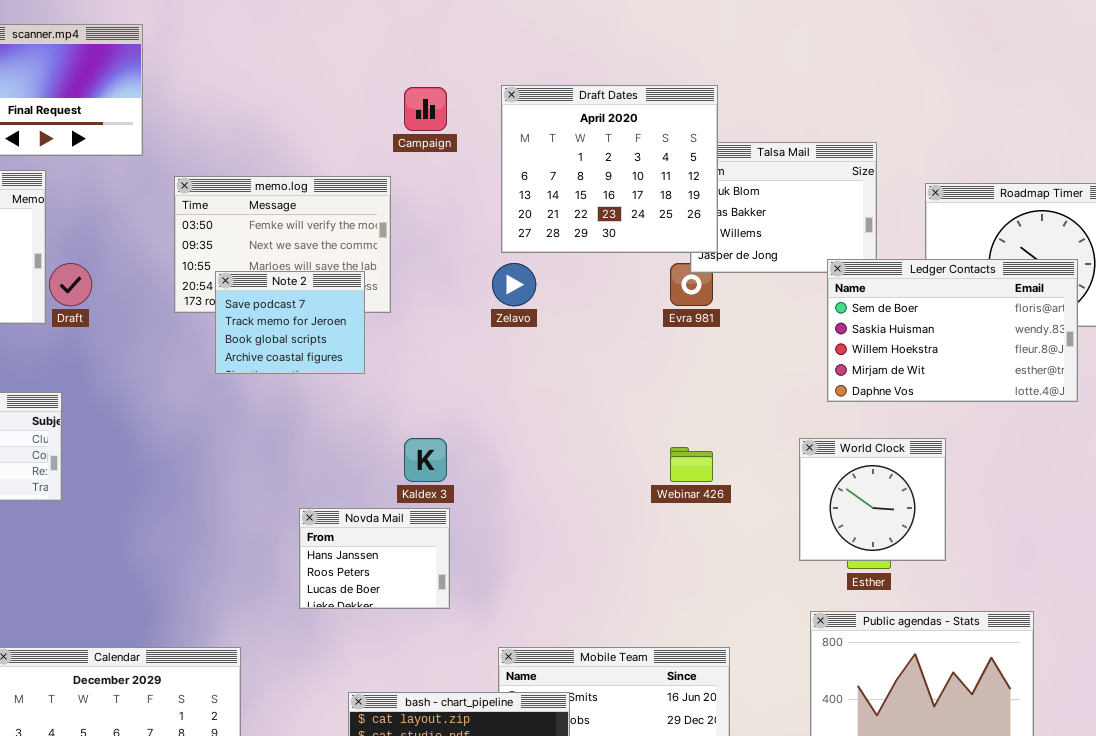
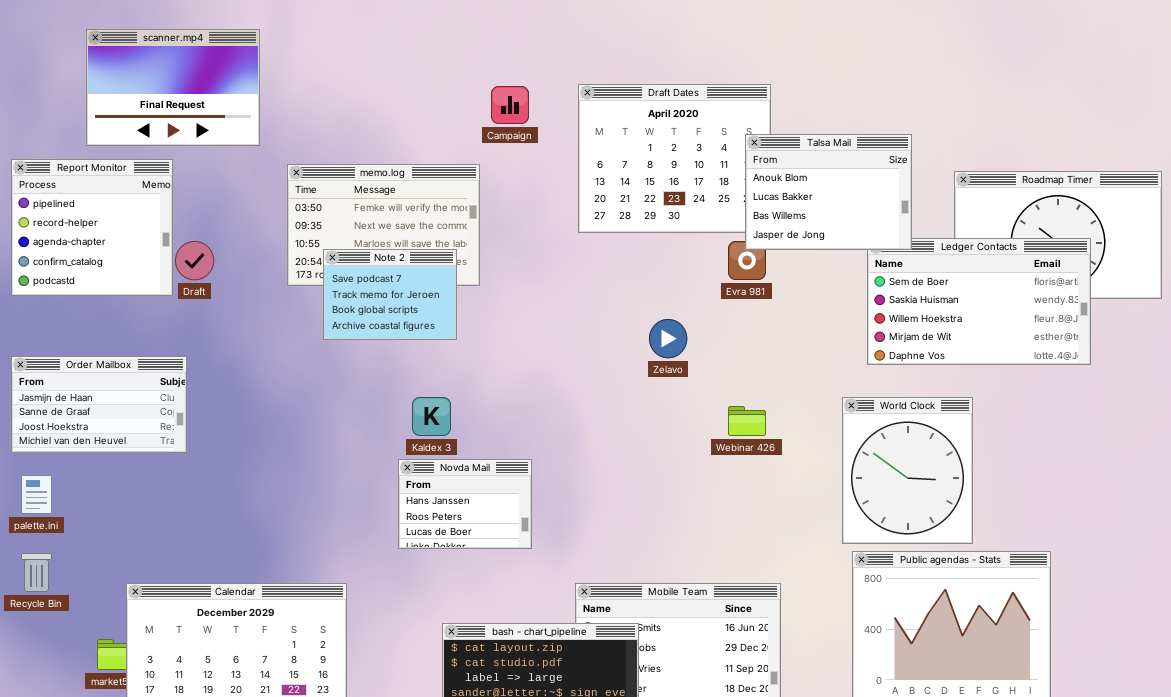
Talsa Mail: [690,142,877,273] -> [745,134,912,250], raised
Zelavo: [492,263,536,306] -> [649,319,687,358], moved
Kaldex 3: [404,438,447,482] -> [412,397,451,436], moved
World Clock: [799,438,946,561] -> [842,397,973,544], resized

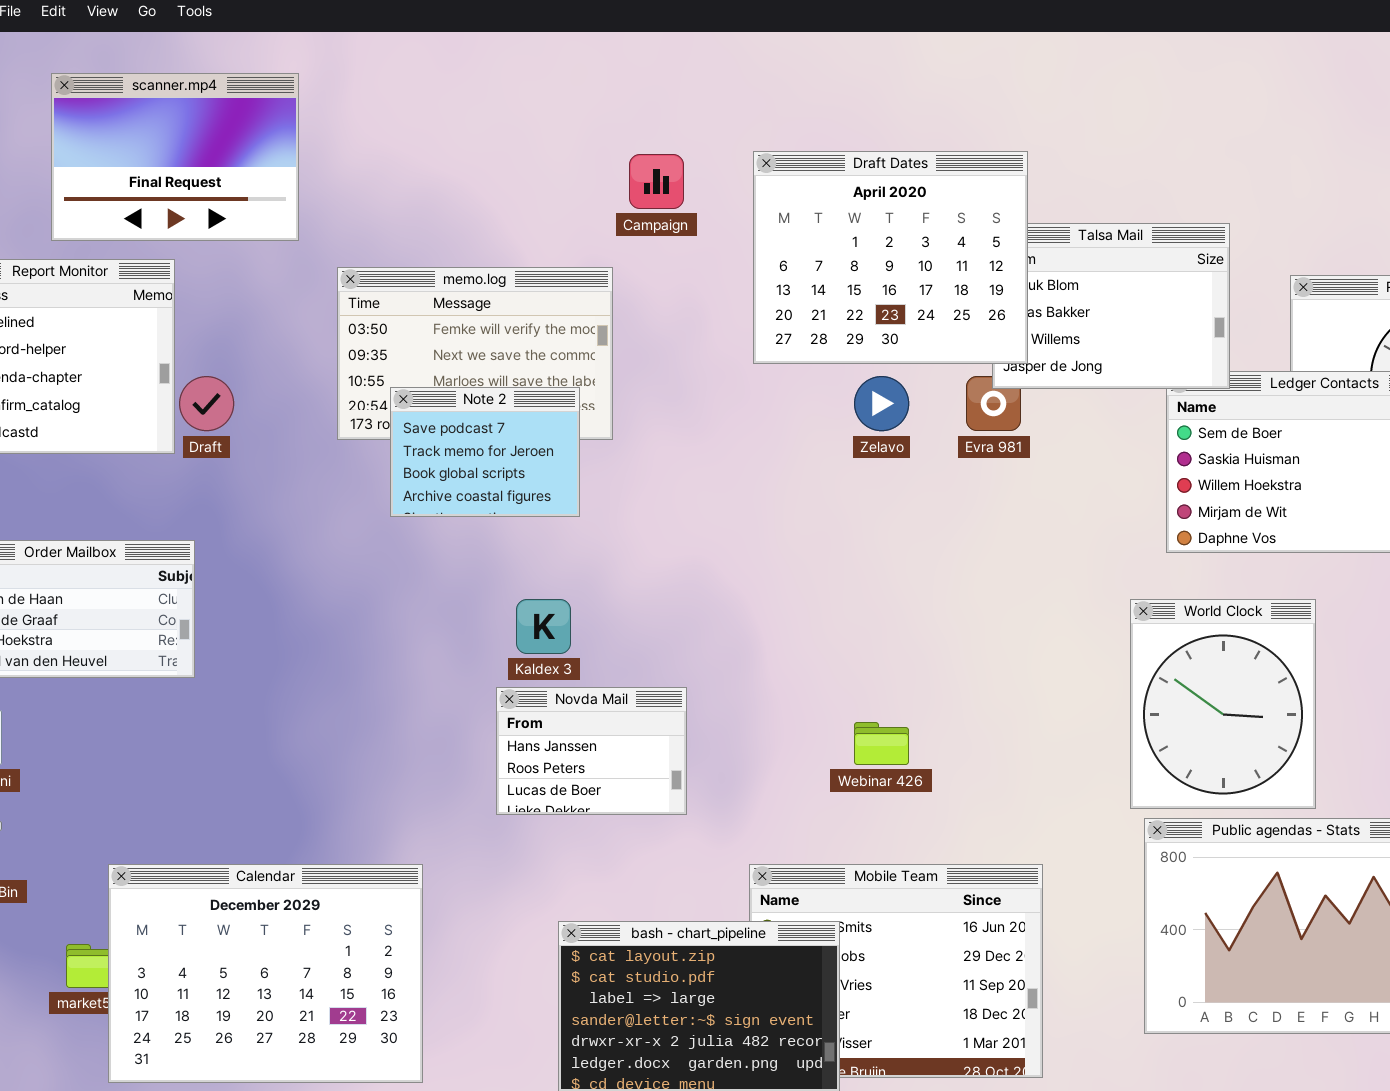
Draft Dates: [578,84,771,233] -> [753,151,1028,364], raised
Zelavo: [649,319,687,358] -> [854,376,909,431], moved
Webinar 426: [728,406,766,436] -> [854,722,909,765], moved

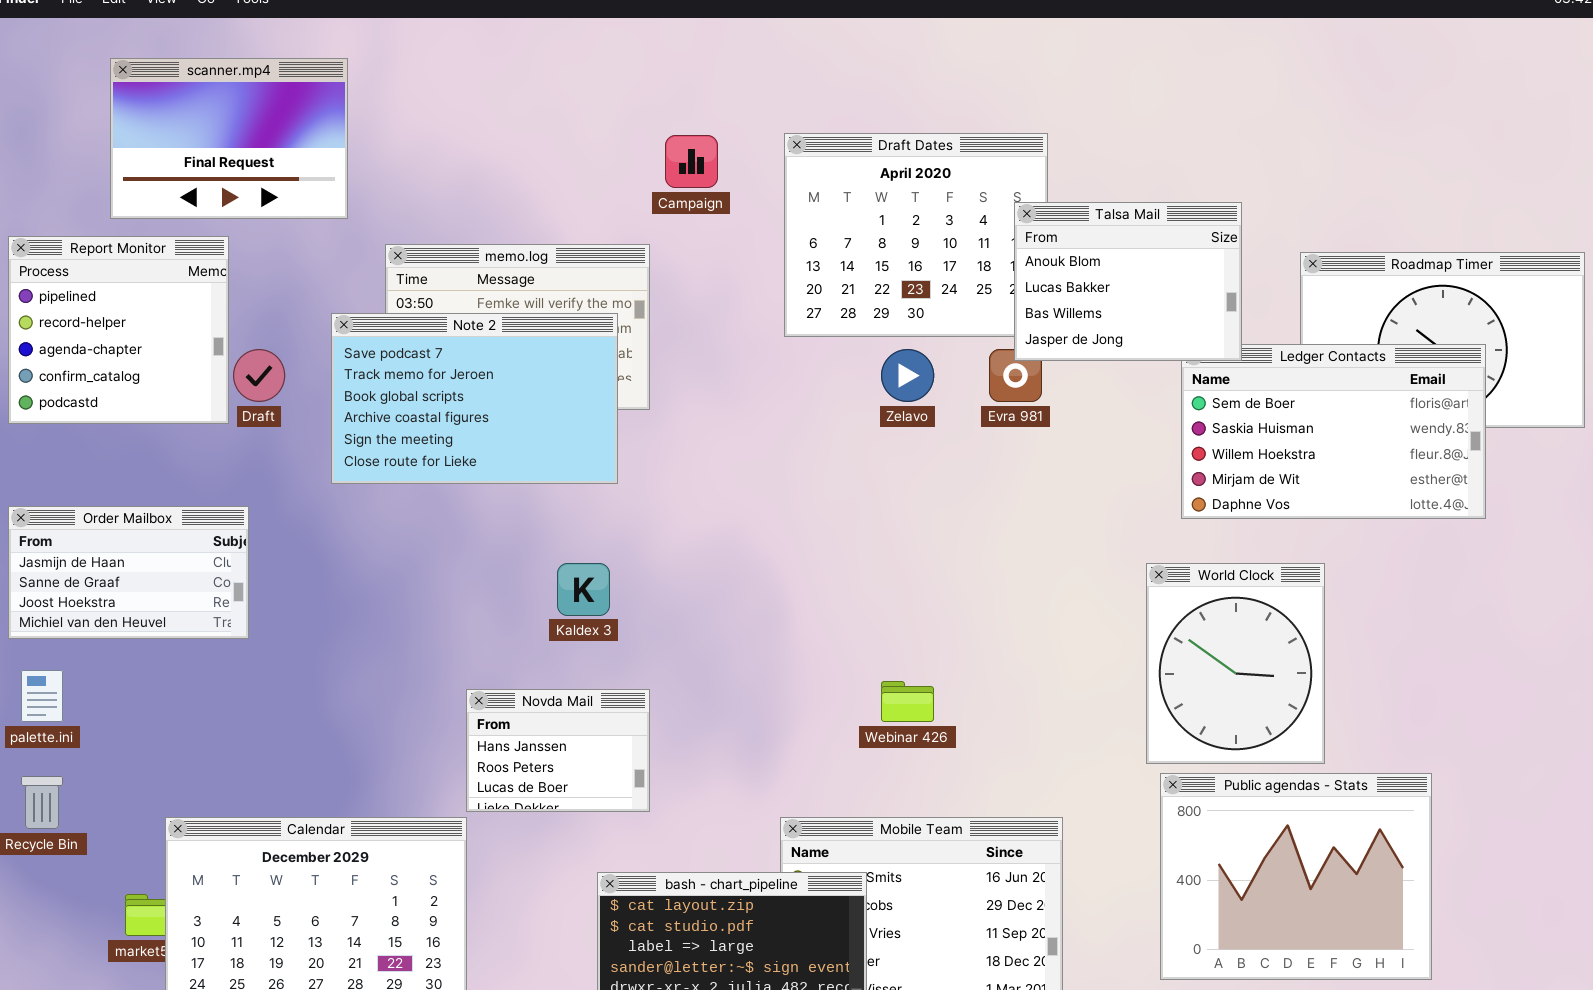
Talsa Mail: [992,223,1230,389] -> [1014,202,1242,361], raised
Note 2: [390,387,580,517] -> [331,313,618,484], resized
Novda Mail: [496,687,687,815] -> [466,689,650,812], moved

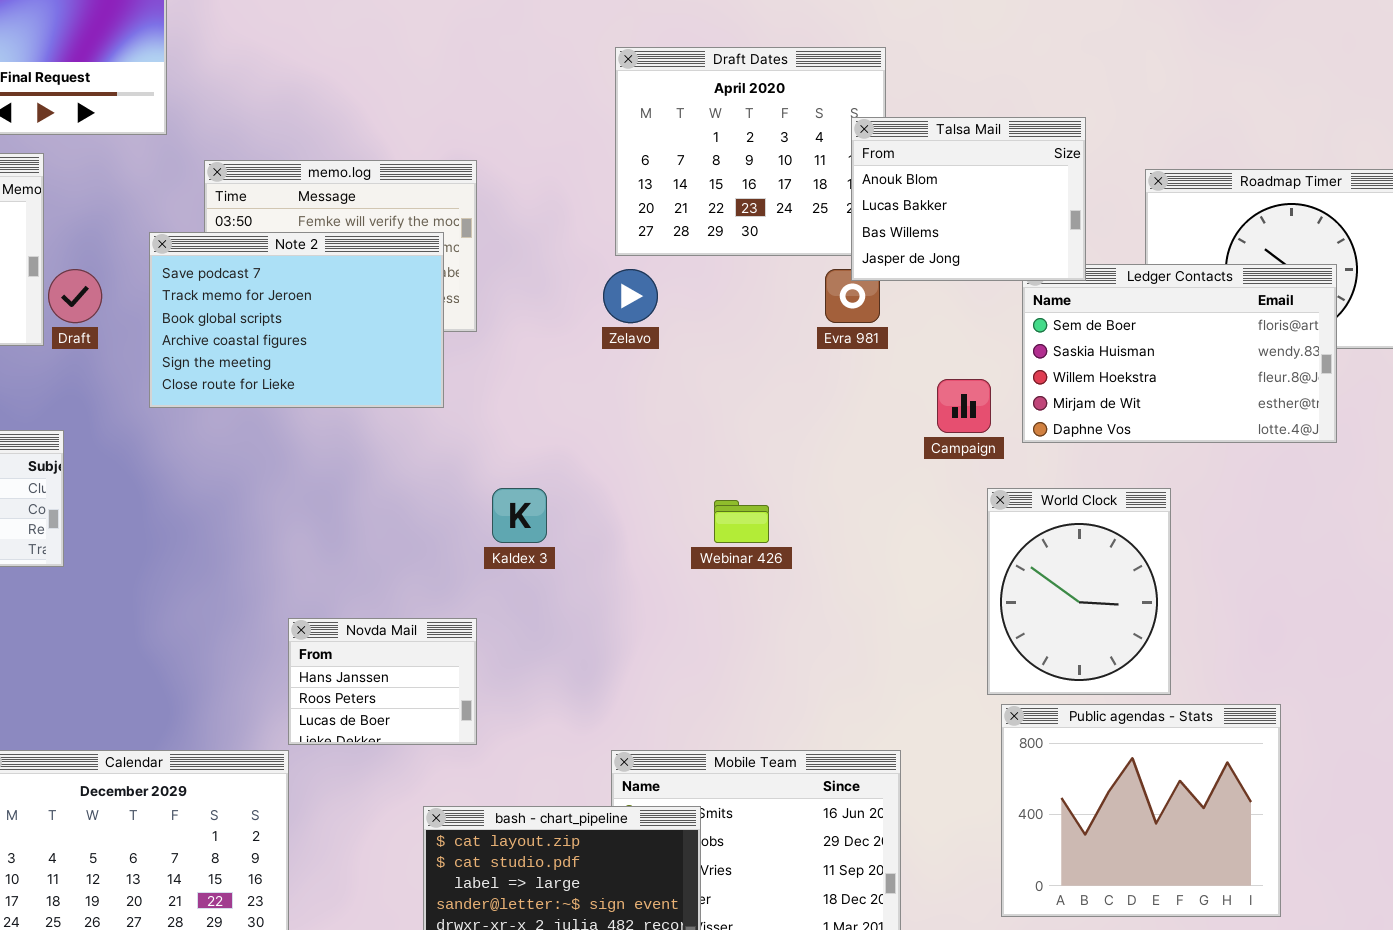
Campaign: [665,135,718,188] -> [937,379,991,433], moved
Zelavo: [881,349,934,402] -> [603,269,658,323], moved
Kaldex 3: [557,563,610,616] -> [492,488,547,543], moved
Webinar 426: [881,681,934,722] -> [714,500,769,543], moved

